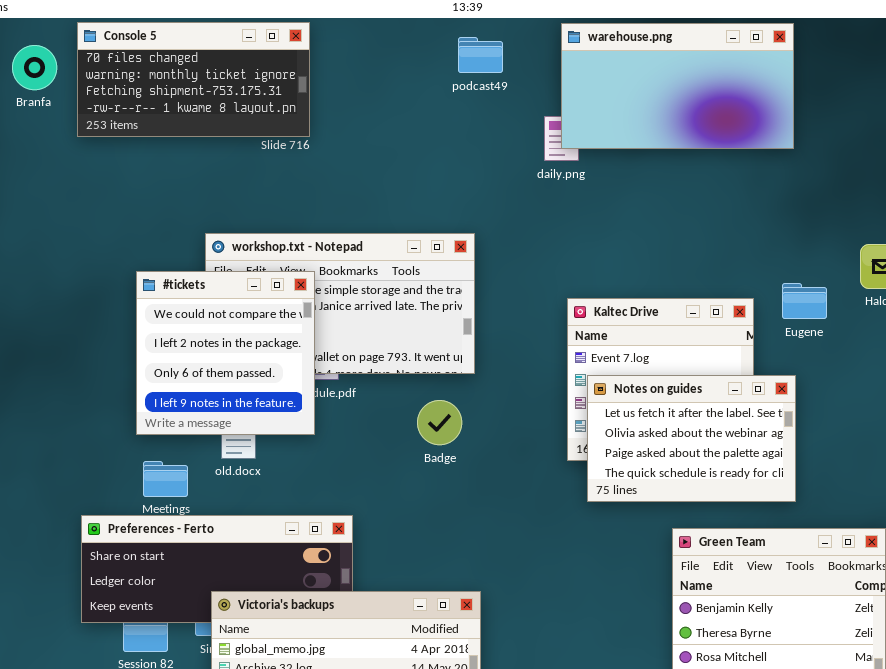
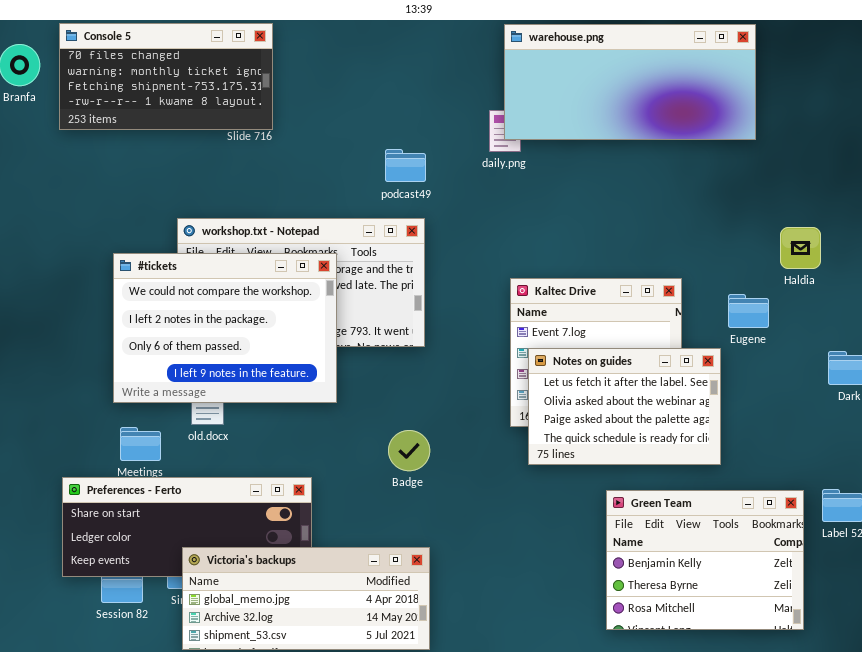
warehouse.png: [561,23,794,149] -> [504,24,756,140], resized
podcast49: [458,37,503,73] -> [385,149,426,182], moved
#tickets: [136,271,315,435] -> [113,253,337,403], resized
Eugene: [782,283,827,319] -> [728,294,769,328], moved
Badge: [417,400,462,445] -> [388,430,430,471], moved

